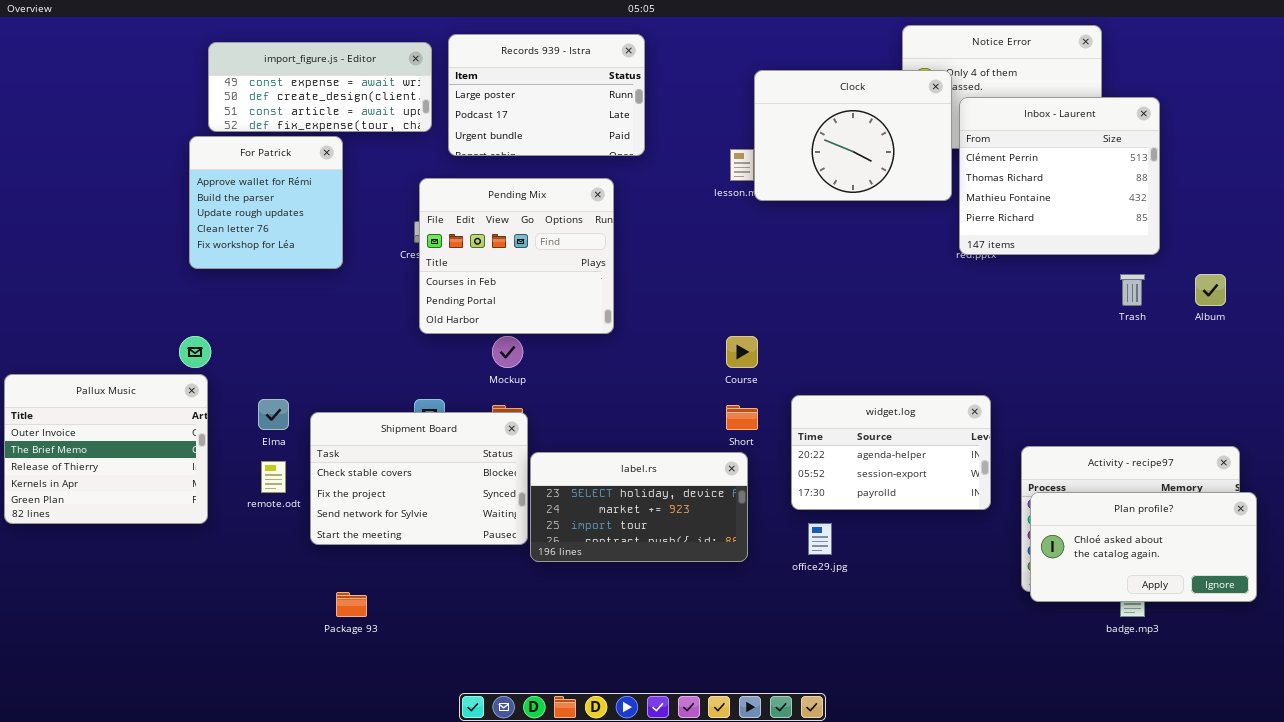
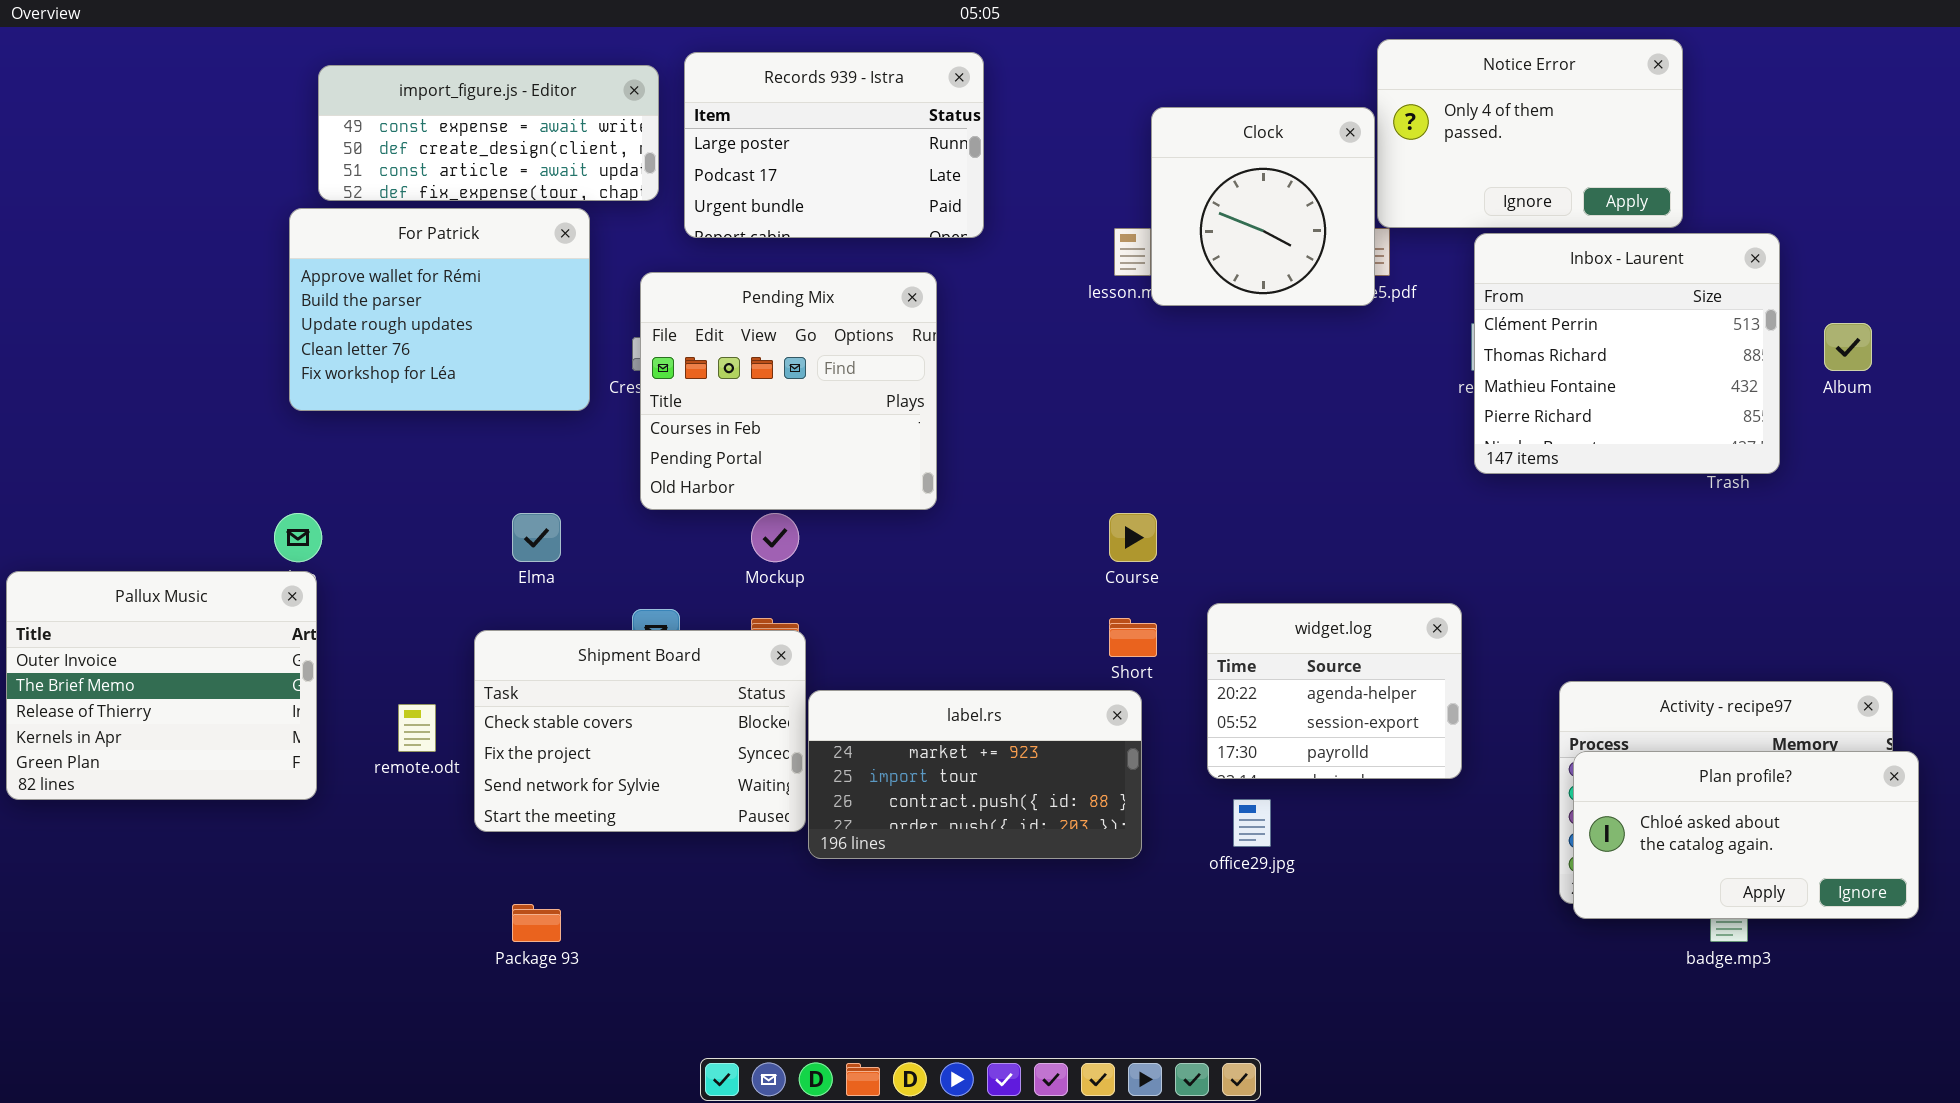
Clock: [754,70,952,201] -> [1151,107,1375,306], resized
Inbox - Laurent: [959,97,1160,255] -> [1474,233,1780,474], moved
For Patrick: [189,136,343,269] -> [289,208,590,411], resized
Album: [1195,274,1226,306] -> [1824,323,1872,371], moved
widget.log: [791,395,991,510] -> [1207,603,1462,779], resized
Elma: [258,399,289,430] -> [512,513,561,562], moved
label.rs: [530,452,748,562] -> [808,690,1142,859], scrolled down 1 row

